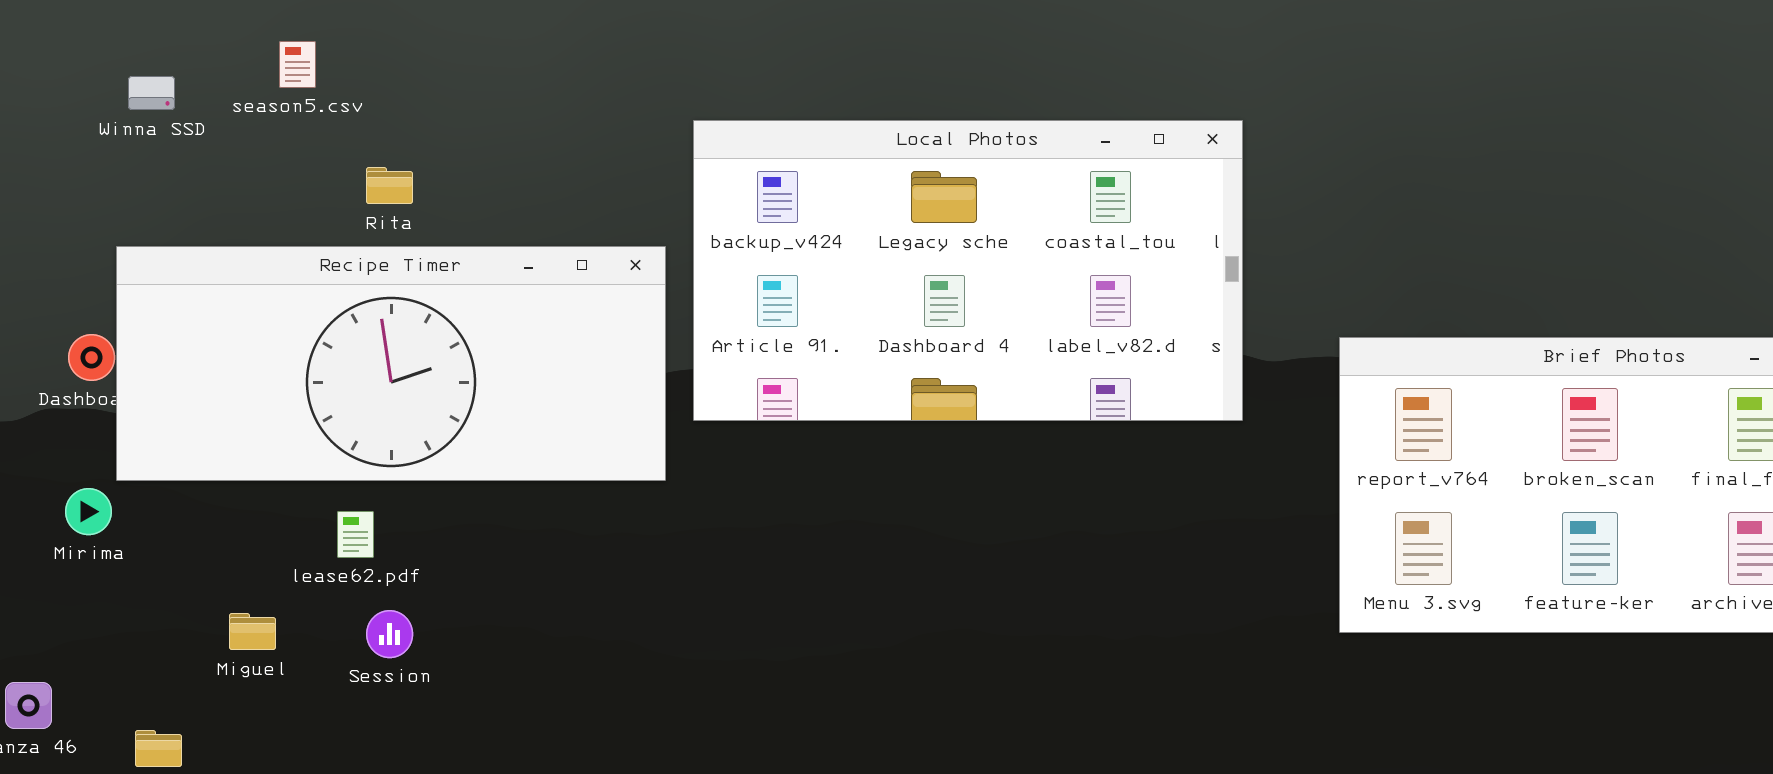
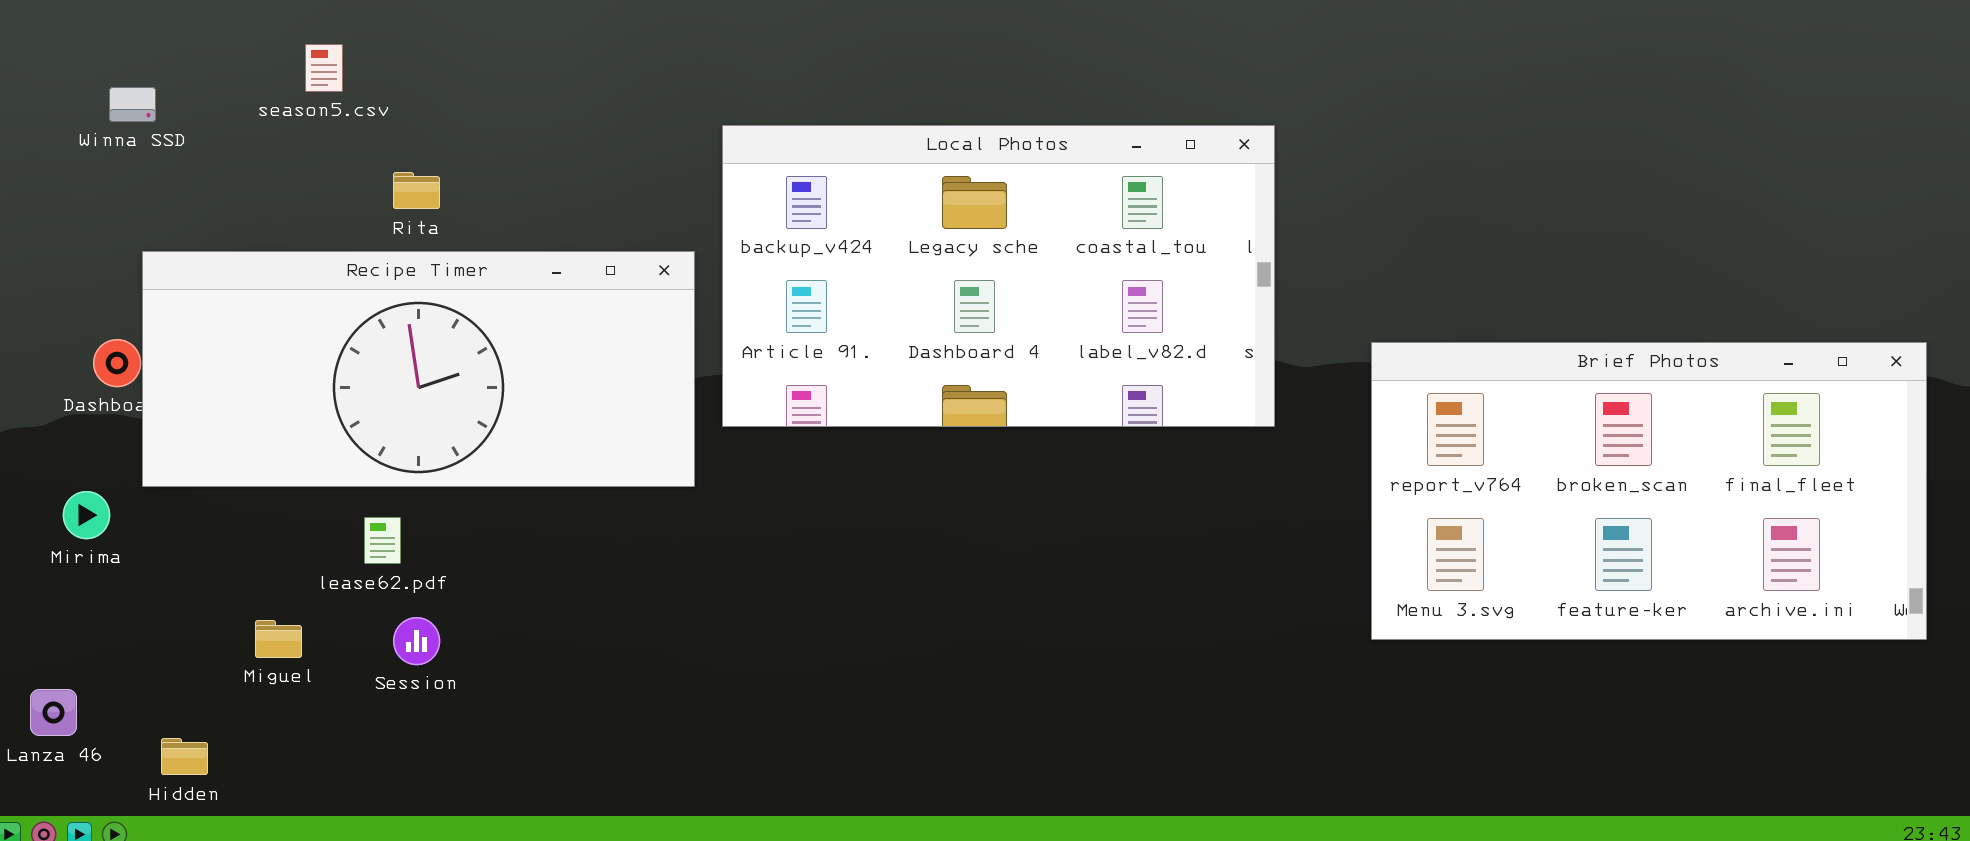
Winna SSD: [128,76,175,110] -> [109,87,156,122], moved
Mirima: [65,488,112,535] -> [63,491,110,539], moved

